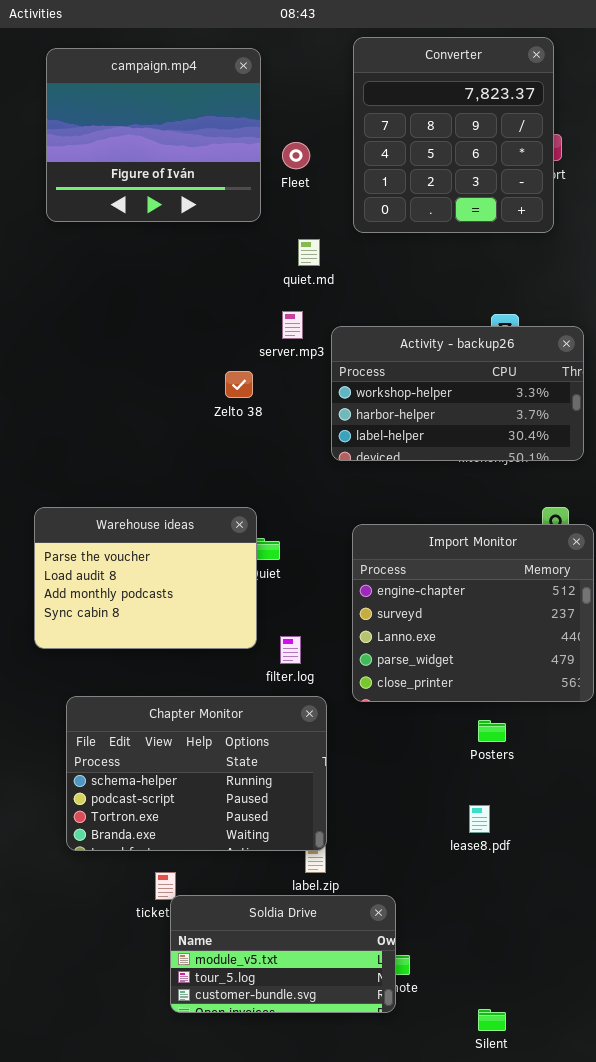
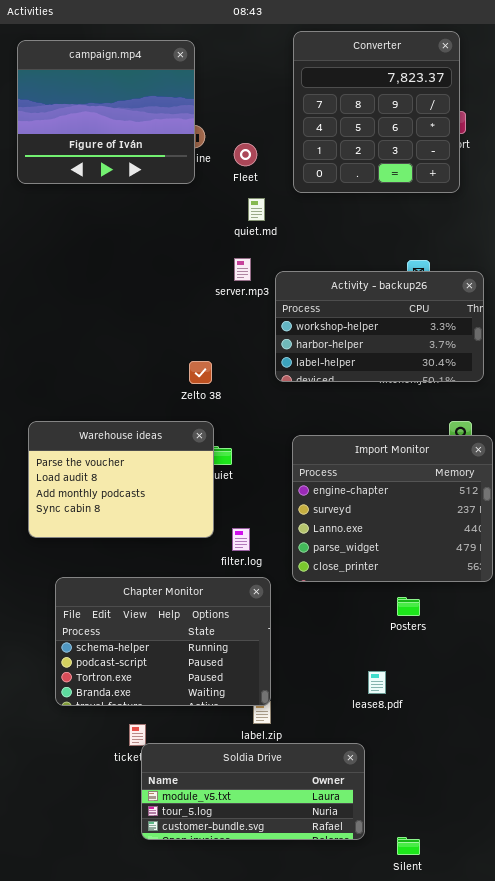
campaign.mp4: [46,48,261,222] -> [17,40,195,184], moved
Fleet: [282,142,310,169] -> [234,143,257,166], moved
Zelto 38: [225,371,253,398] -> [189,361,212,384], moved
lease8.pdf: [469,805,490,833] -> [368,671,386,694], moved
Soldia Drive: [170,895,396,1013] -> [141,743,365,840], resized

